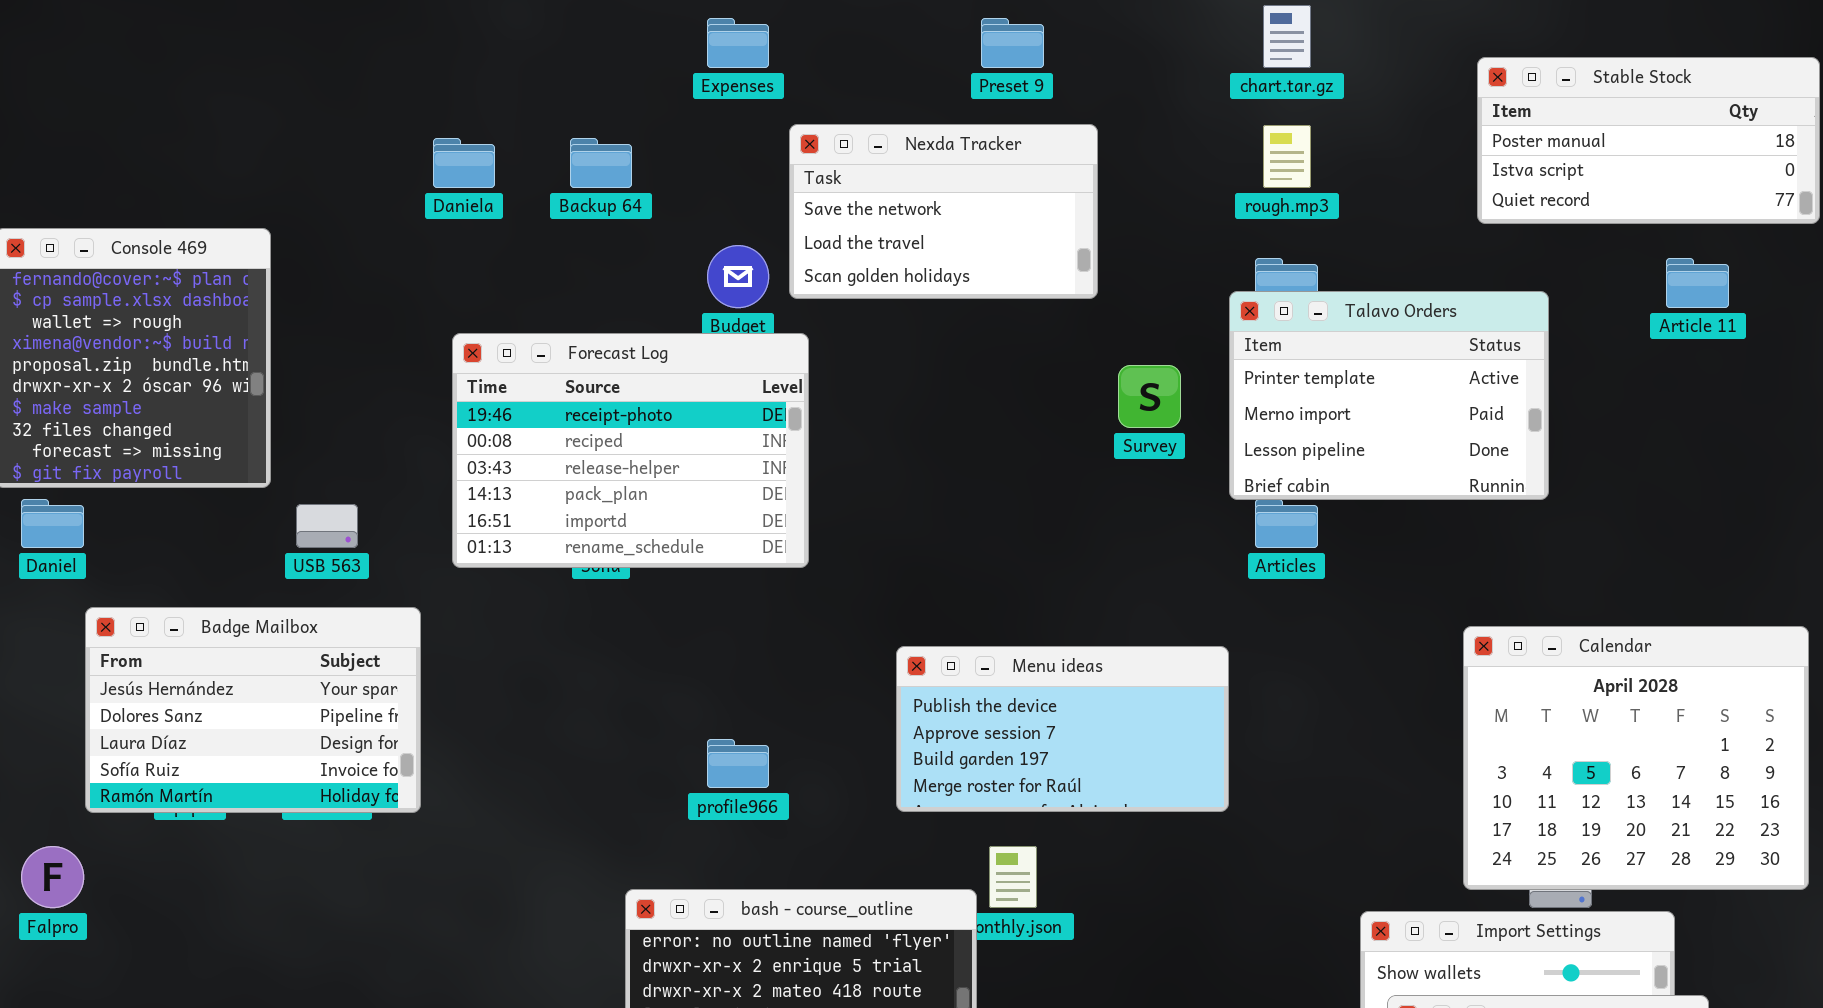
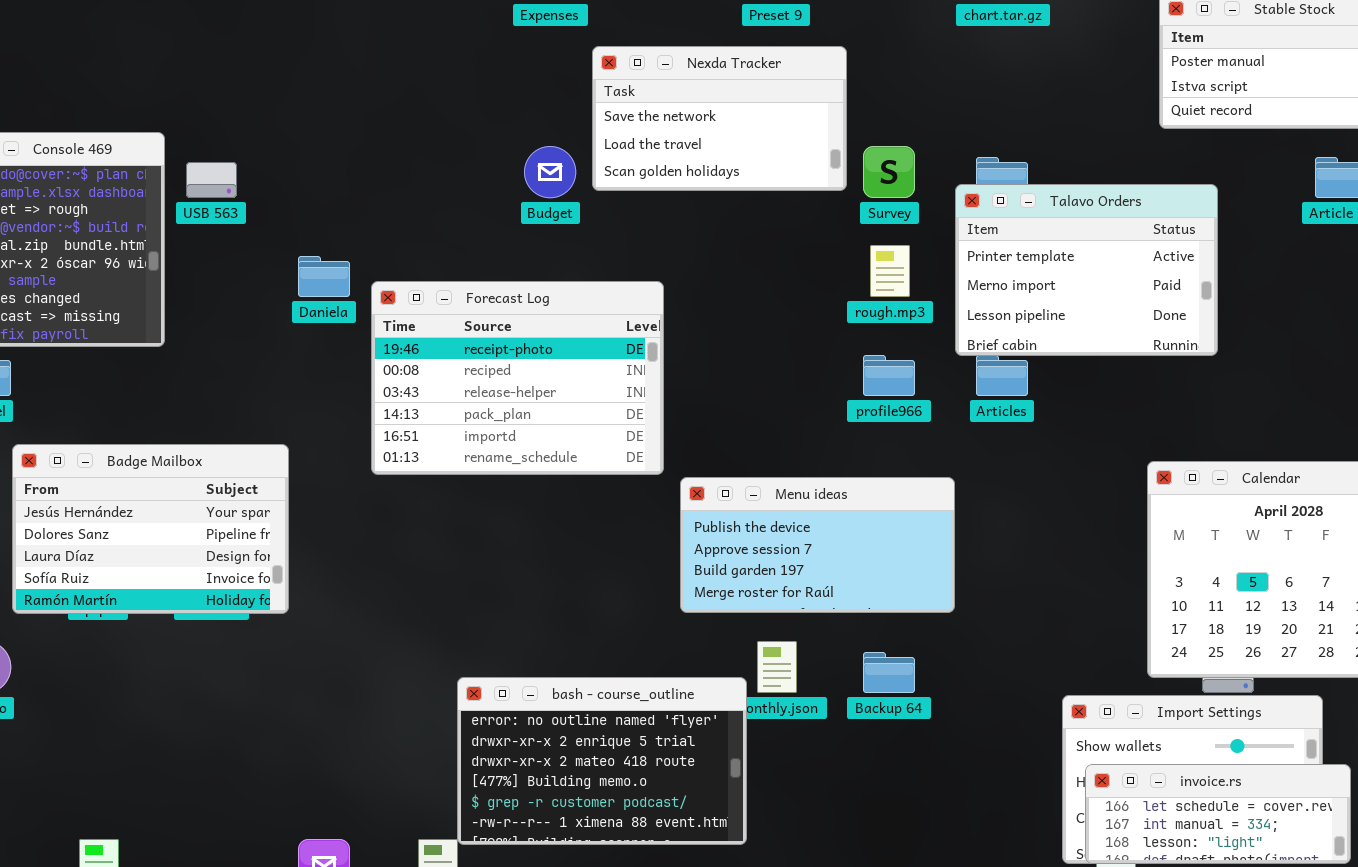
rough.mp3: [1263,125,1311,188] -> [870,245,910,297], moved
Daniela: [433,138,495,188] -> [298,256,350,297], moved
Backup 64: [570,138,632,188] -> [863,652,915,693], moved
Forecast Log: [452,333,809,568] -> [371,281,664,475], moved
Survey: [1118,365,1181,428] -> [863,146,915,198], moved
USB 563: [296,504,358,548] -> [186,162,237,198], moved
profile966: [707,739,769,788] -> [863,355,915,396], moved

